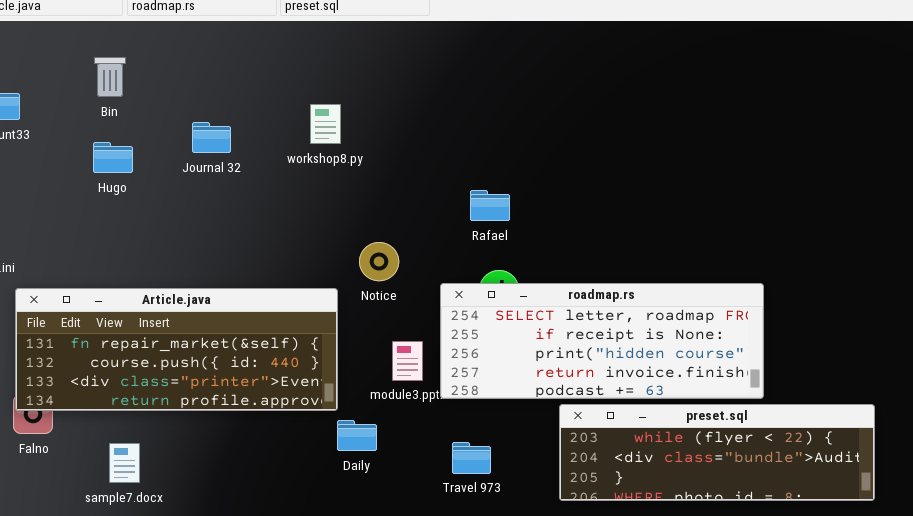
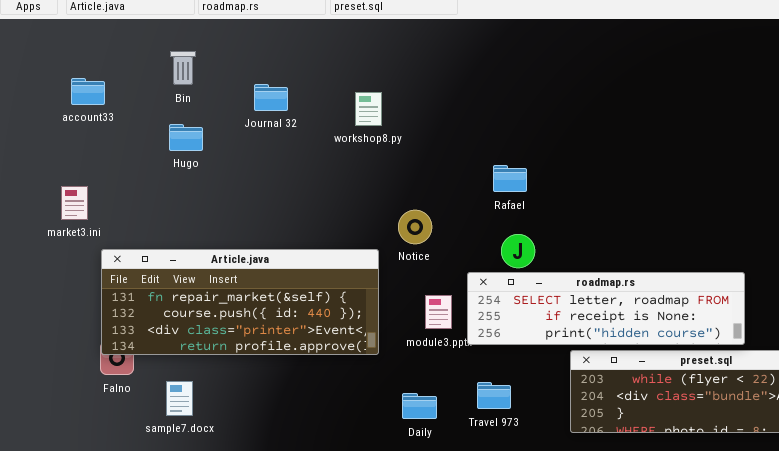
Journal 32: [192,122,231,153] -> [254,84,288,111], moved
roadmap.rs: [440,283,764,399] -> [467,272,745,345], resized
Daily: [337,420,377,451] -> [402,393,437,419], moved
sample7.docx: [109,443,140,483] -> [166,381,193,416], moved

